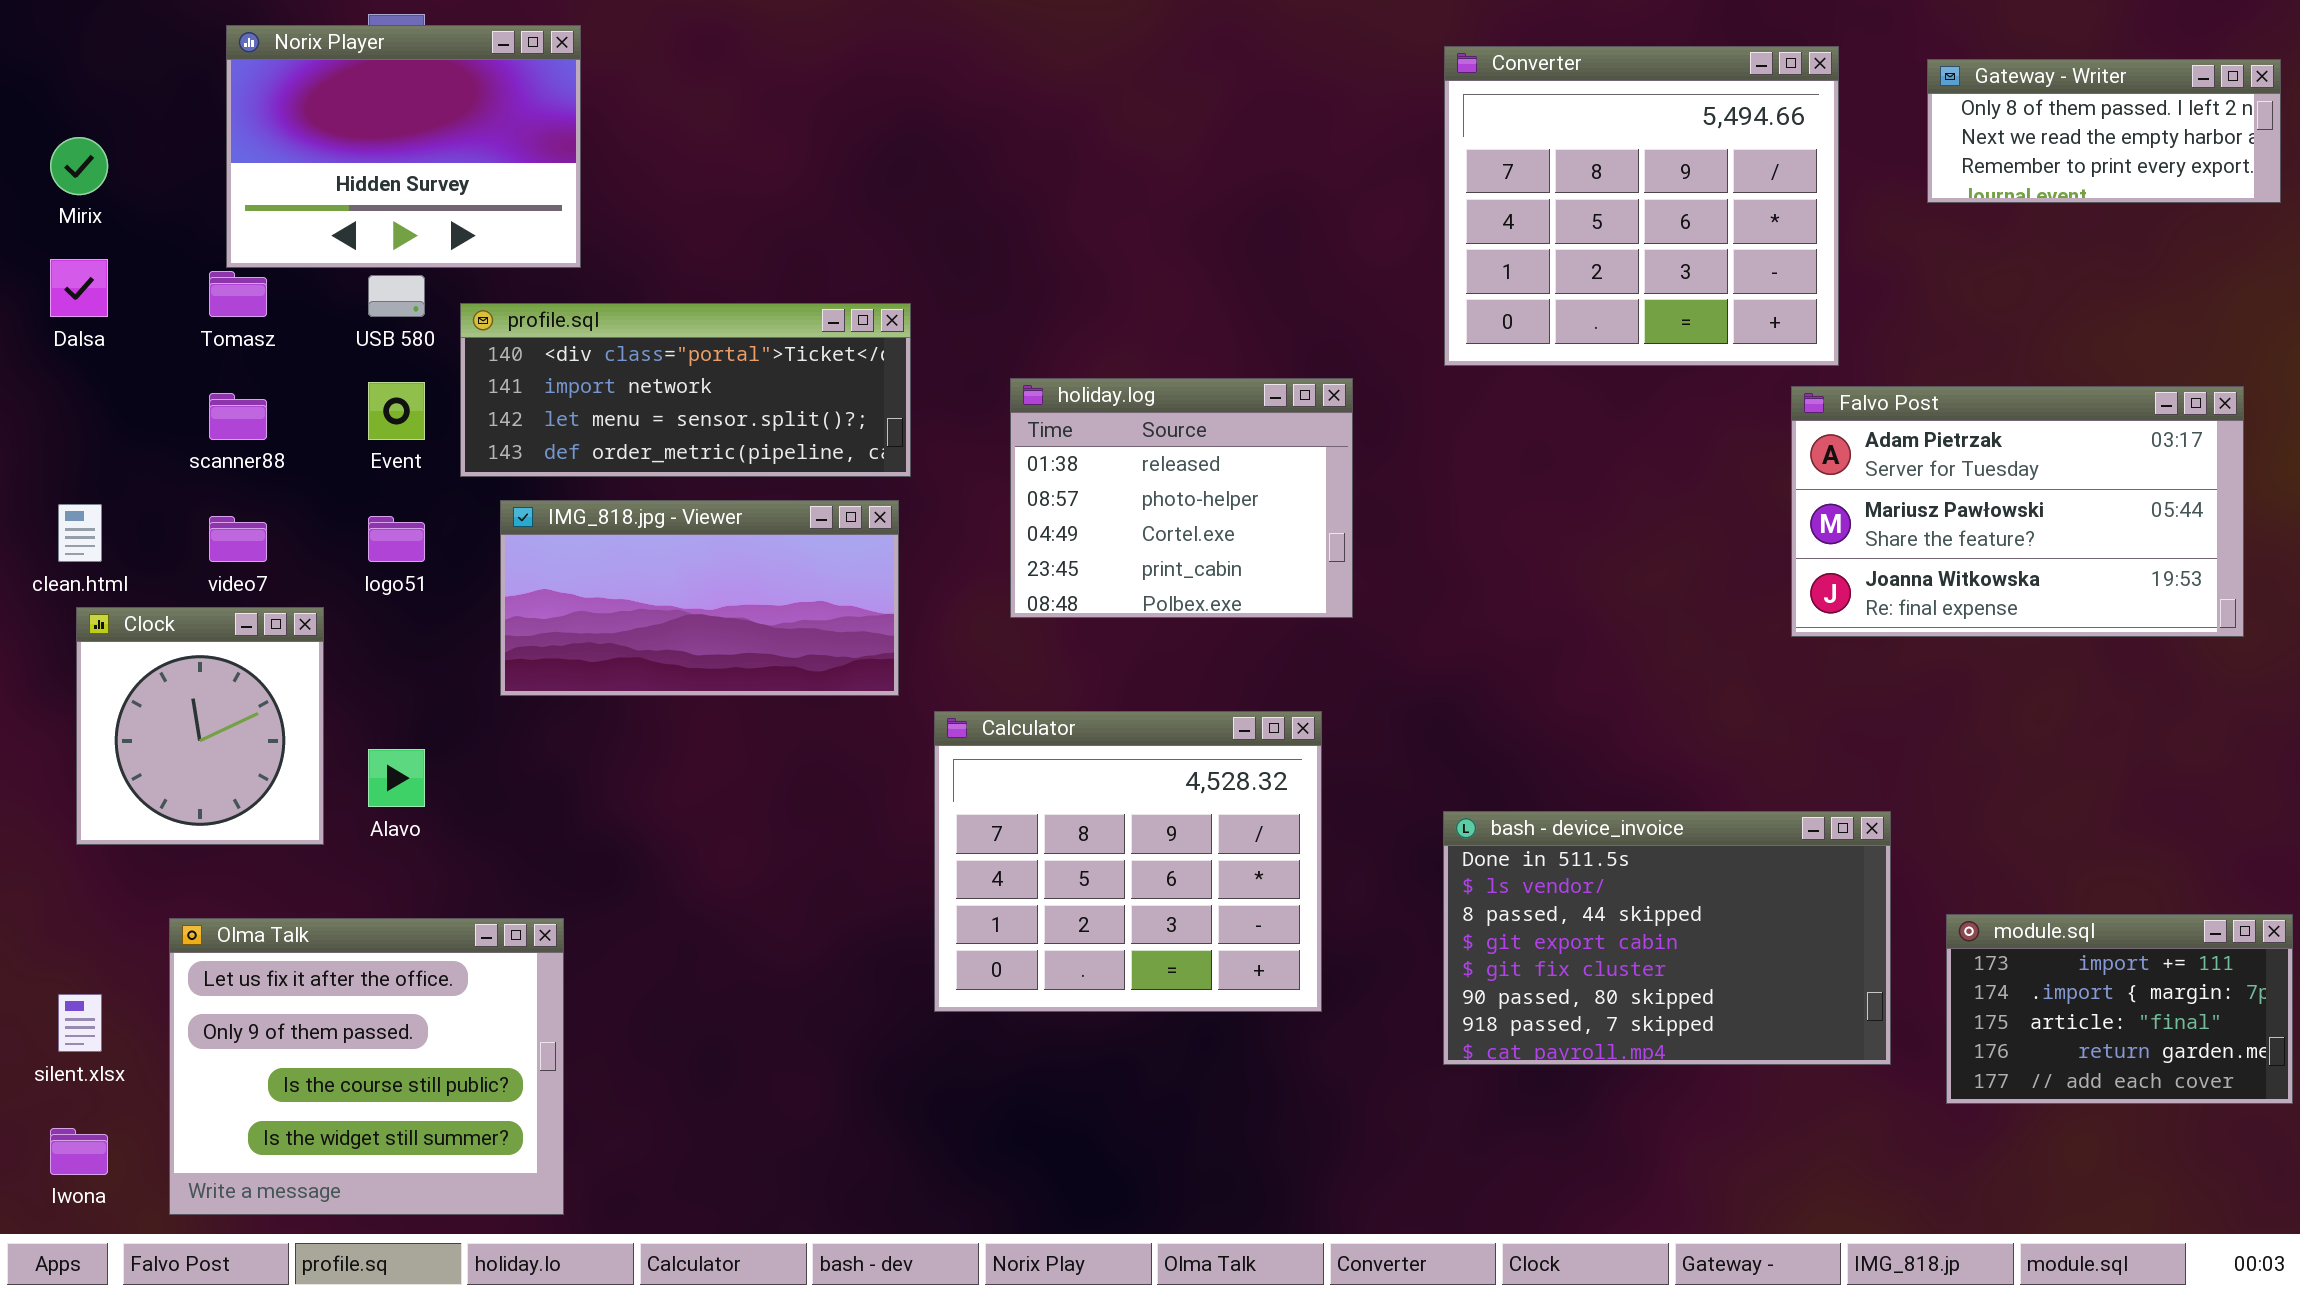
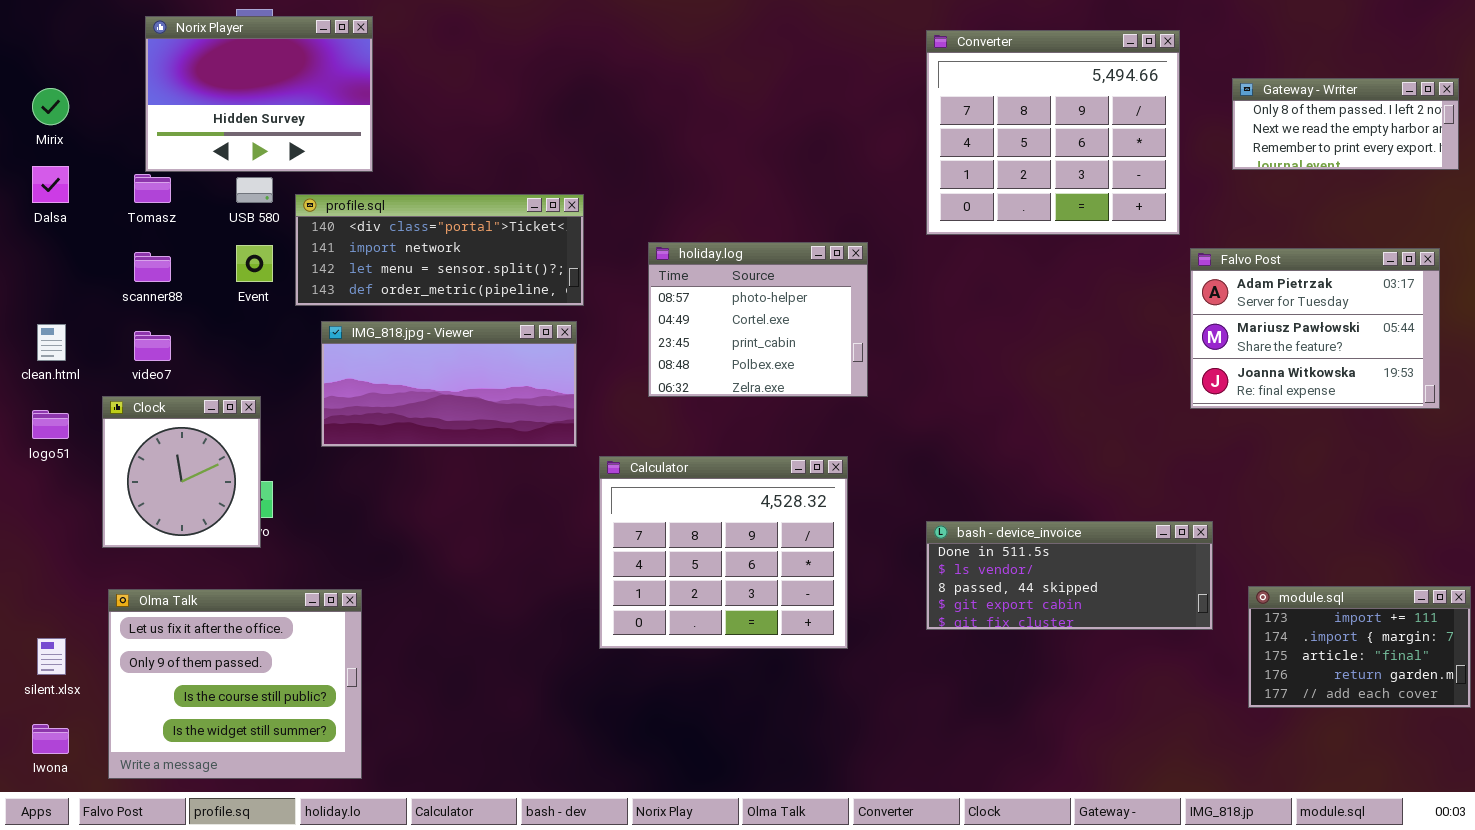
Gateway - Writer: [1927,59,2281,203] -> [1232,78,1459,170], moved
holiday.log: [1010,378,1353,618] -> [648,242,868,397], scrolled down 1 row
Falvo Post: [1791,386,2244,637] -> [1190,248,1440,409], resized
logo51: [368,516,425,562] -> [32,410,69,439], moved
Clock: [76,607,324,845] -> [102,396,261,548], moved
bash - device_invoice: [1443,811,1891,1065] -> [926,521,1213,630], resized

